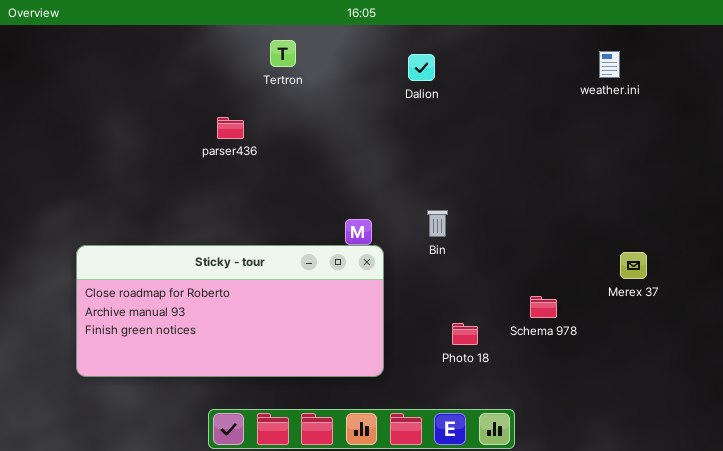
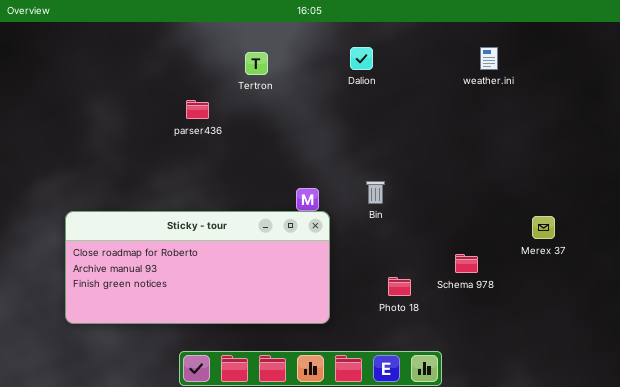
Tertron: [270,40,296,67] -> [245,52,268,75], moved
weather.ini: [599,51,620,78] -> [480,47,498,70], moved

